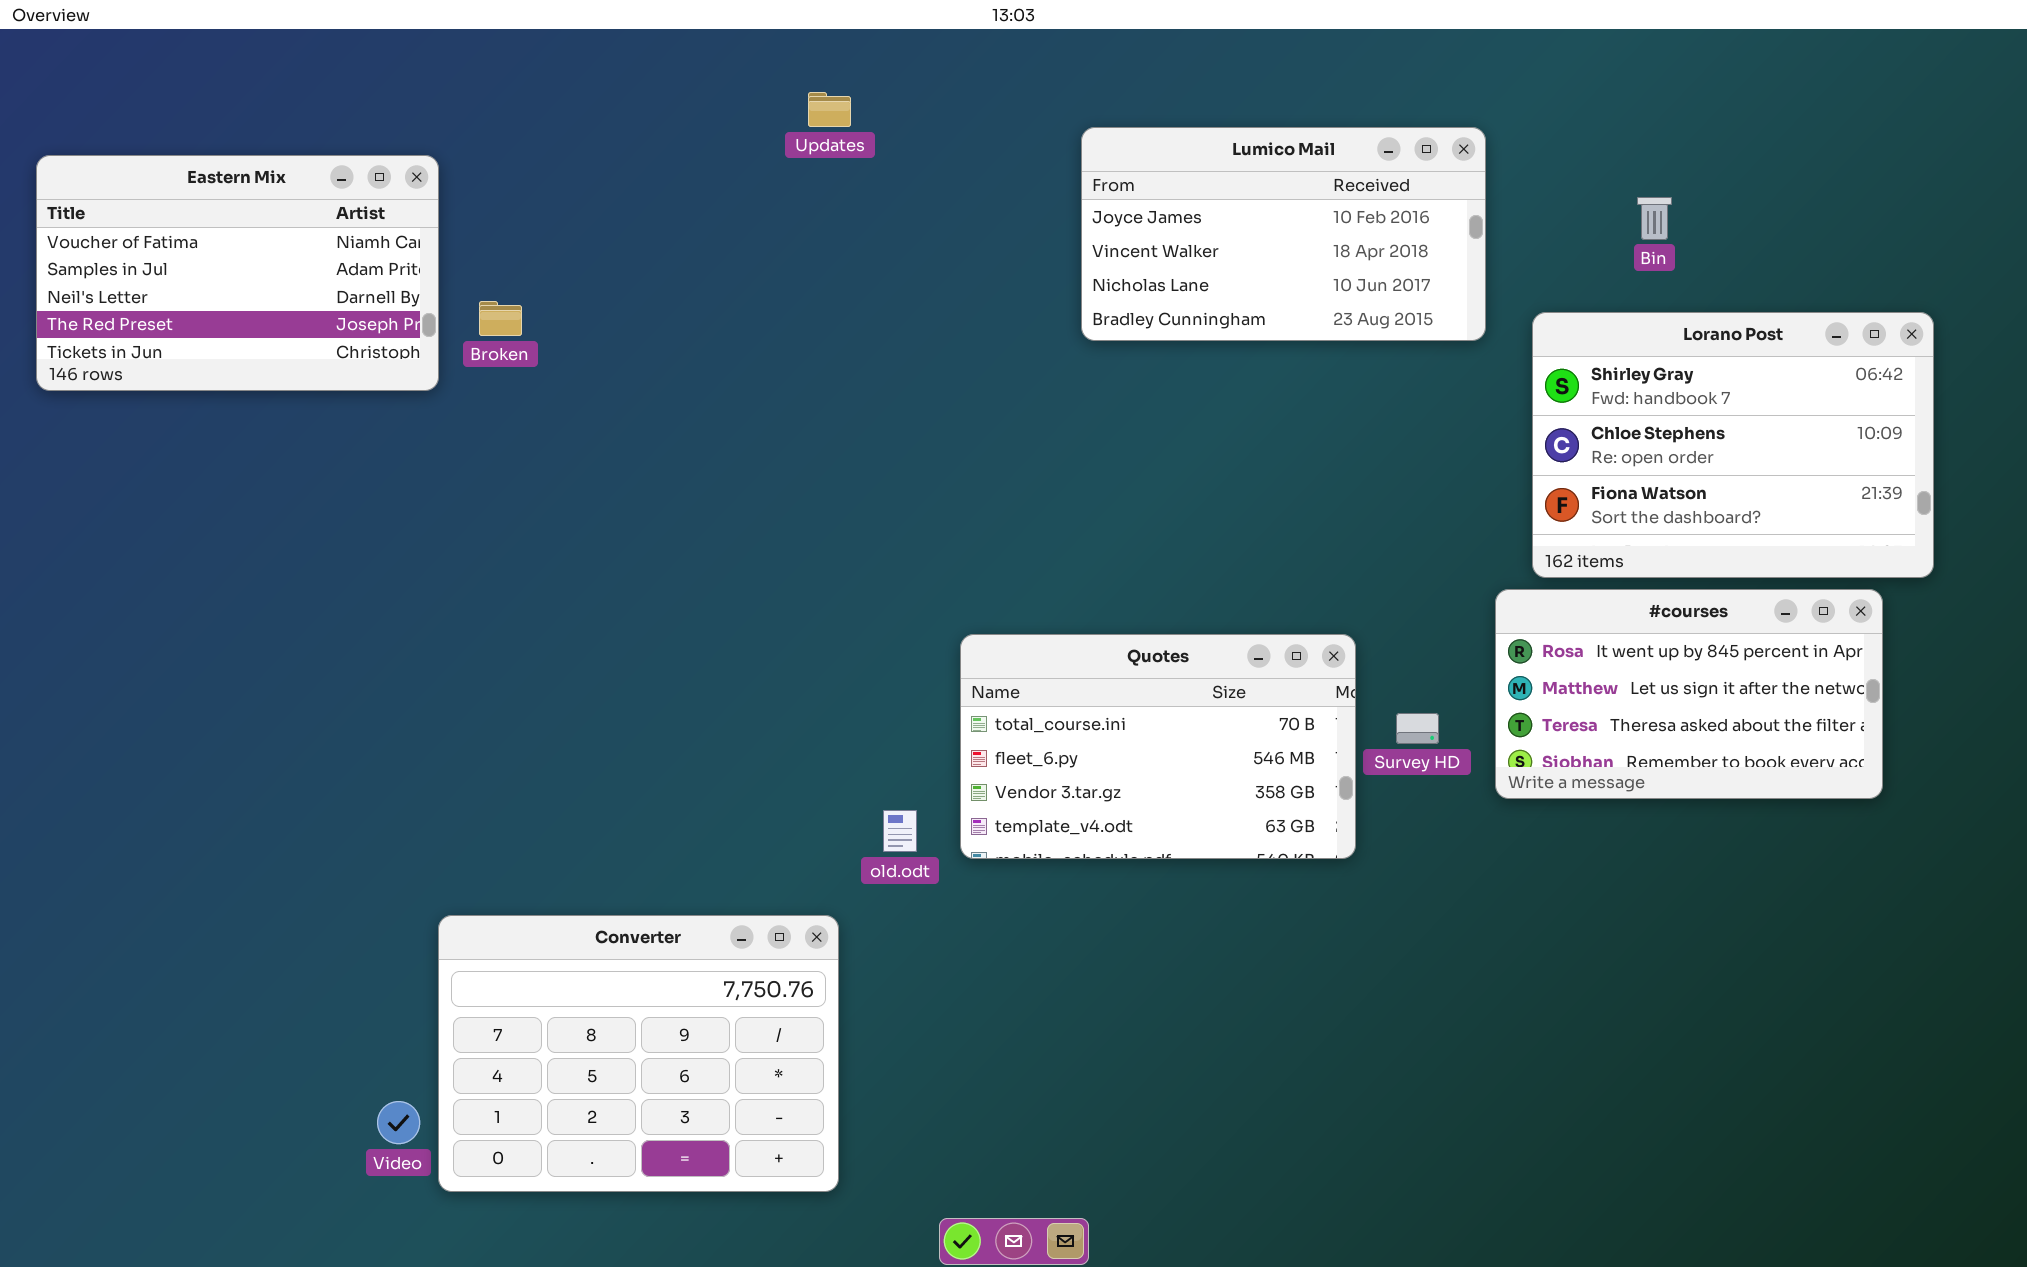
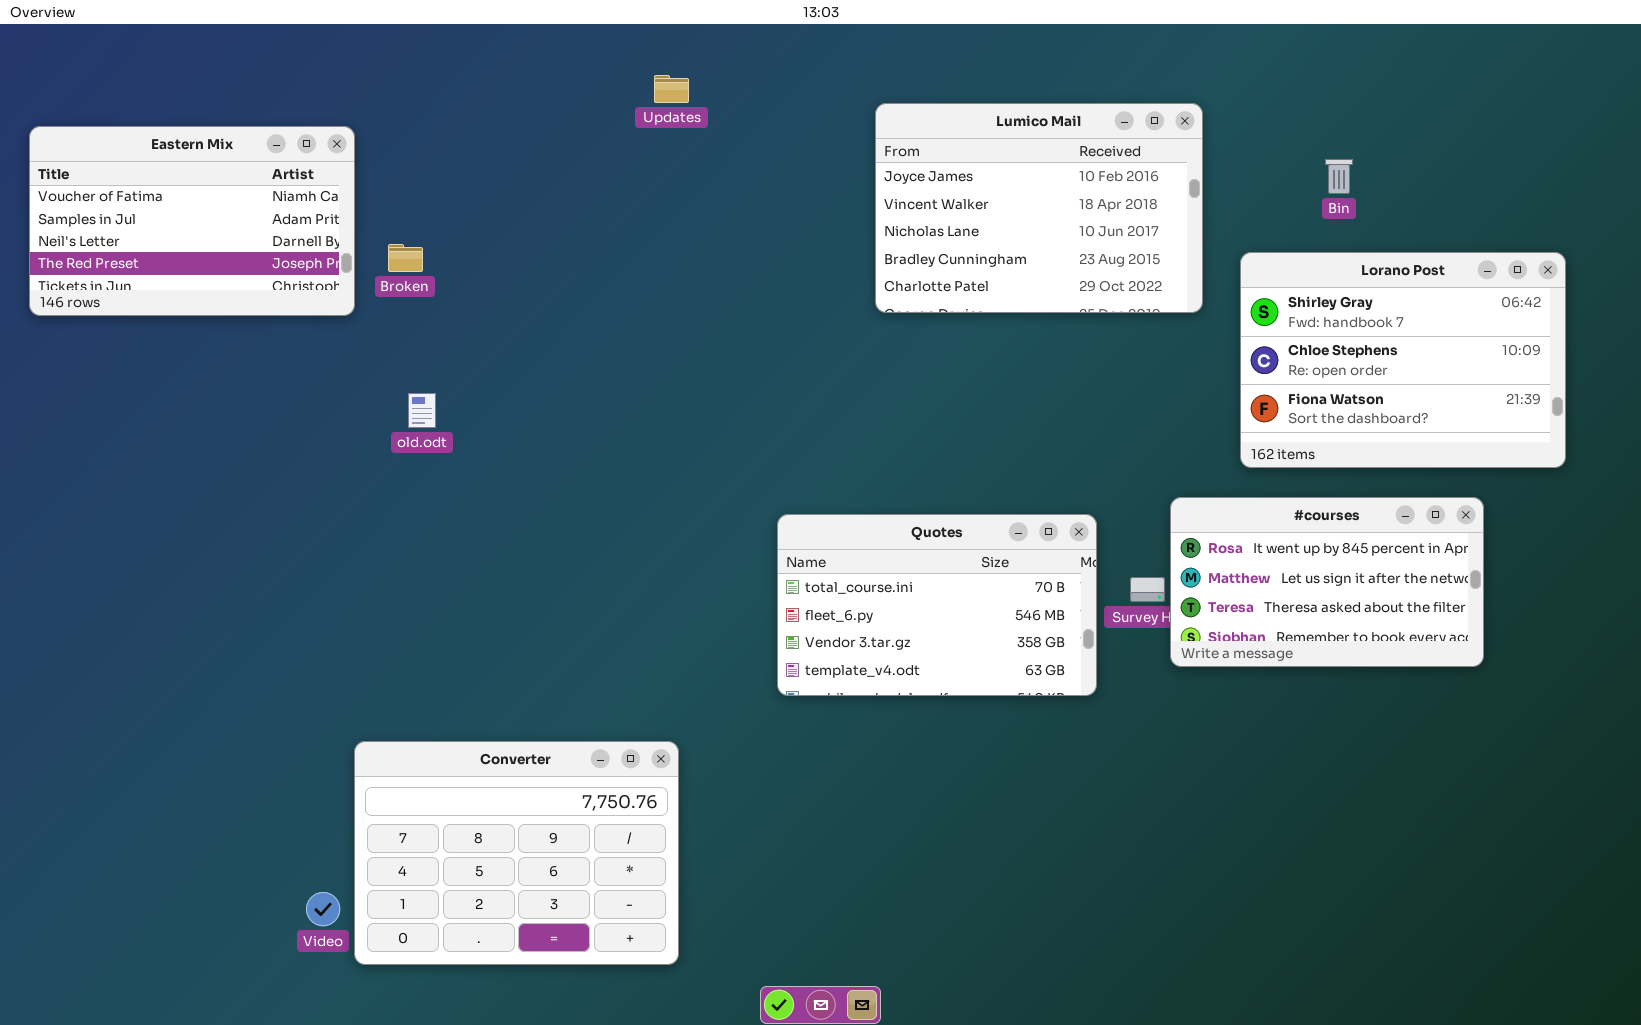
Lumico Mail: [1081,127,1486,341] -> [875,103,1203,313], resized
#courses: [1495,589,1883,799] -> [1170,497,1484,667], moved
old.odt: [883,810,917,852] -> [408,393,436,428], moved

